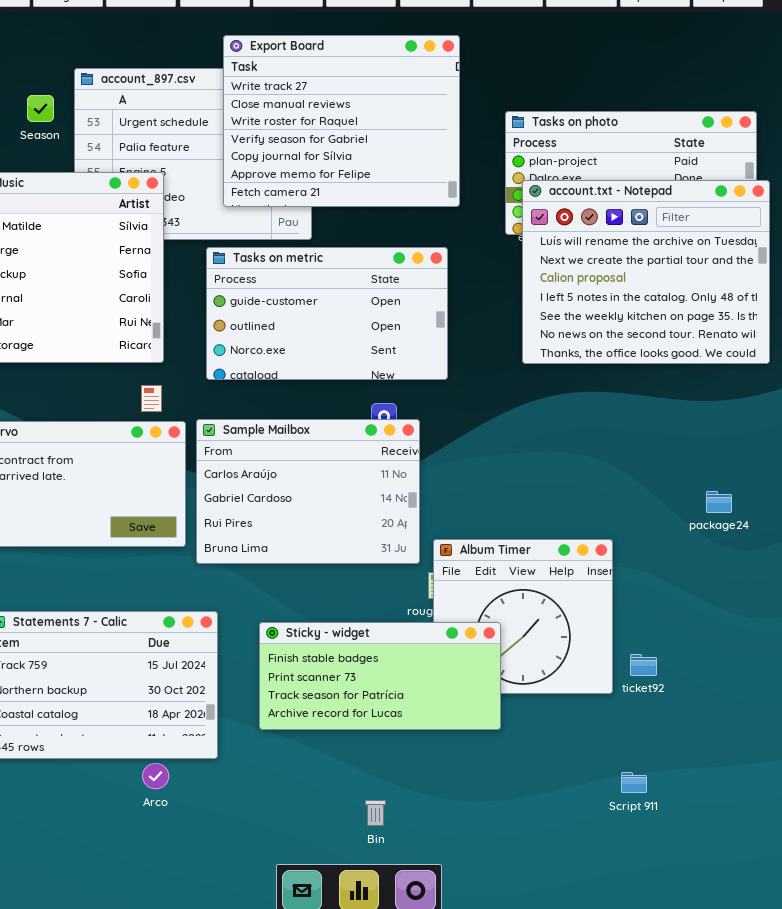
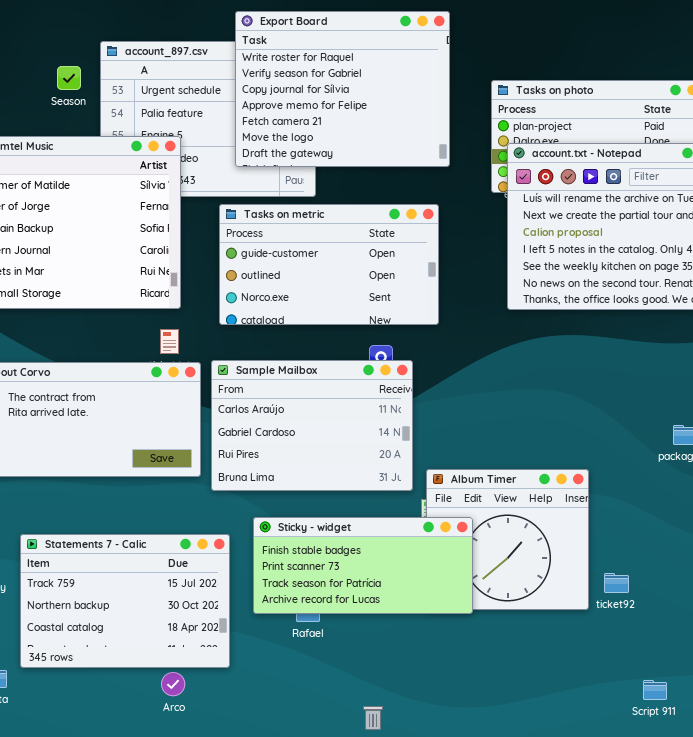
Export Board: [223,35,460,207] -> [235,11,450,167], scrolled down 2 rows
Sticky - widget: [259,622,501,730] -> [253,517,473,614], moved
Script 911: [621,772,647,793] -> [643,680,667,700], moved

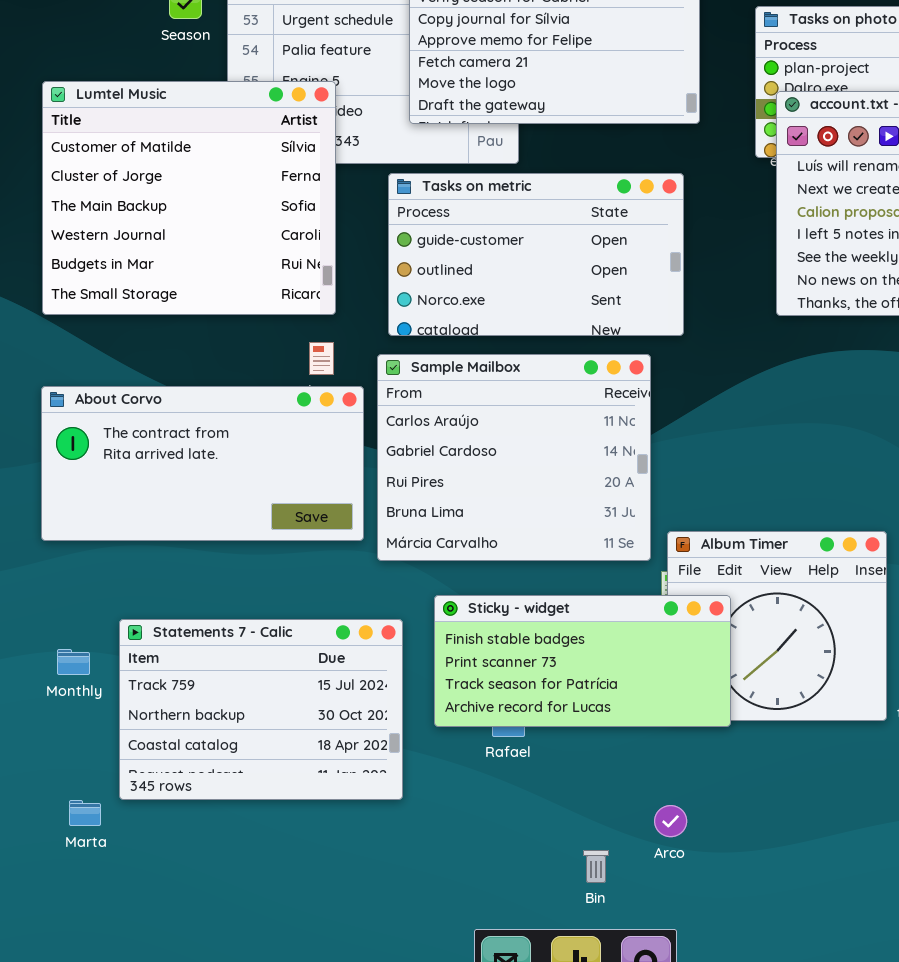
Sample Mailbox: [211,360,413,491] -> [377,354,651,561], resized
Arco: [161,672,185,696] -> [654,805,687,837], moved

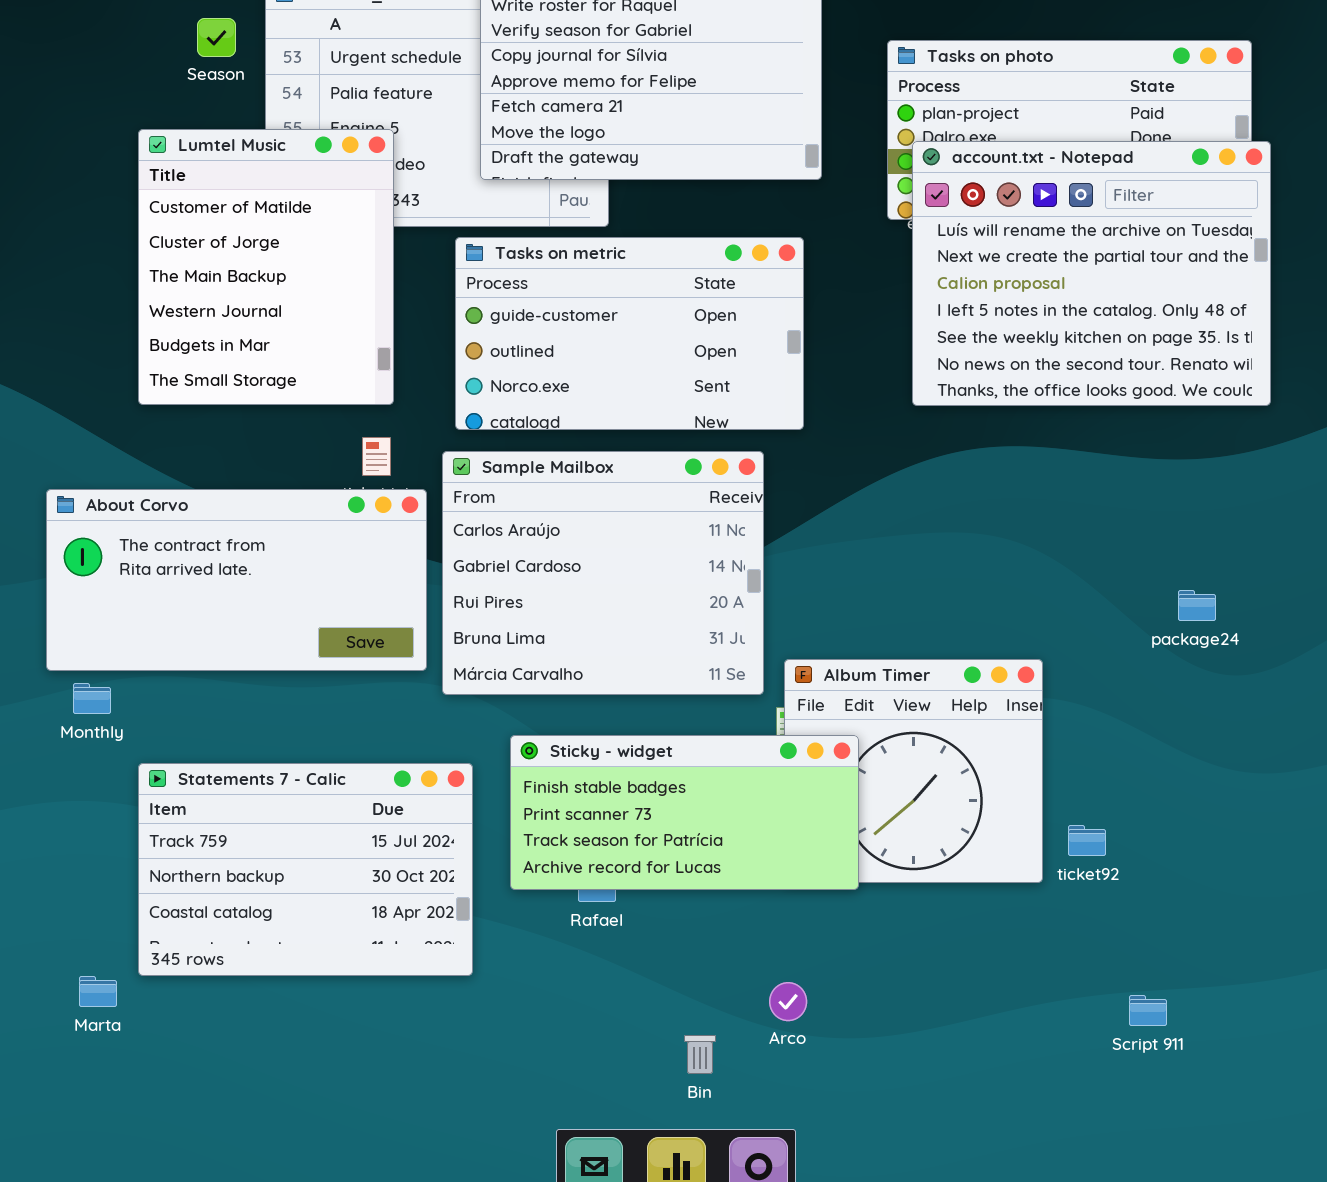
Lumtel Music: [42,81,336,315] -> [138,129,394,405], resized
Monthly: [57,649,90,675] -> [73,683,111,714], moved

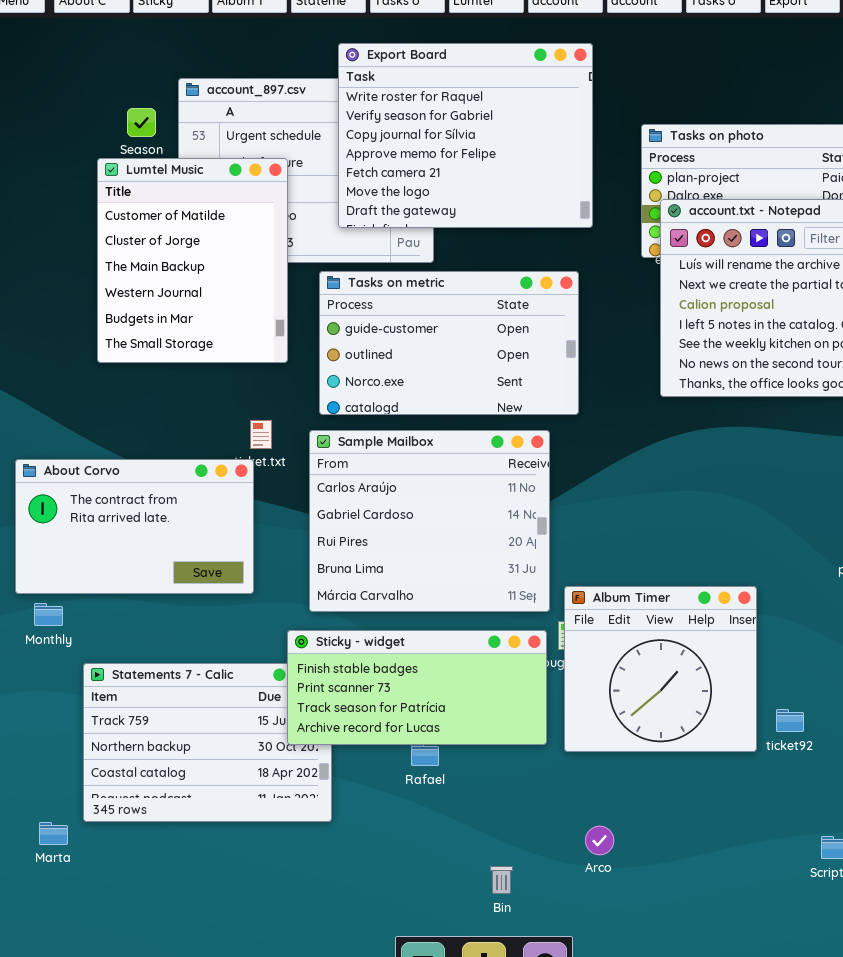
Lumtel Music: [138,129,394,405] -> [97,158,288,363], moved
About Corvo: [46,489,427,671] -> [15,459,254,594], resized
Sticky - widget: [510,735,859,890] -> [287,630,547,745], moved
Arco: [769,982,807,1021] -> [585,826,614,855], moved

